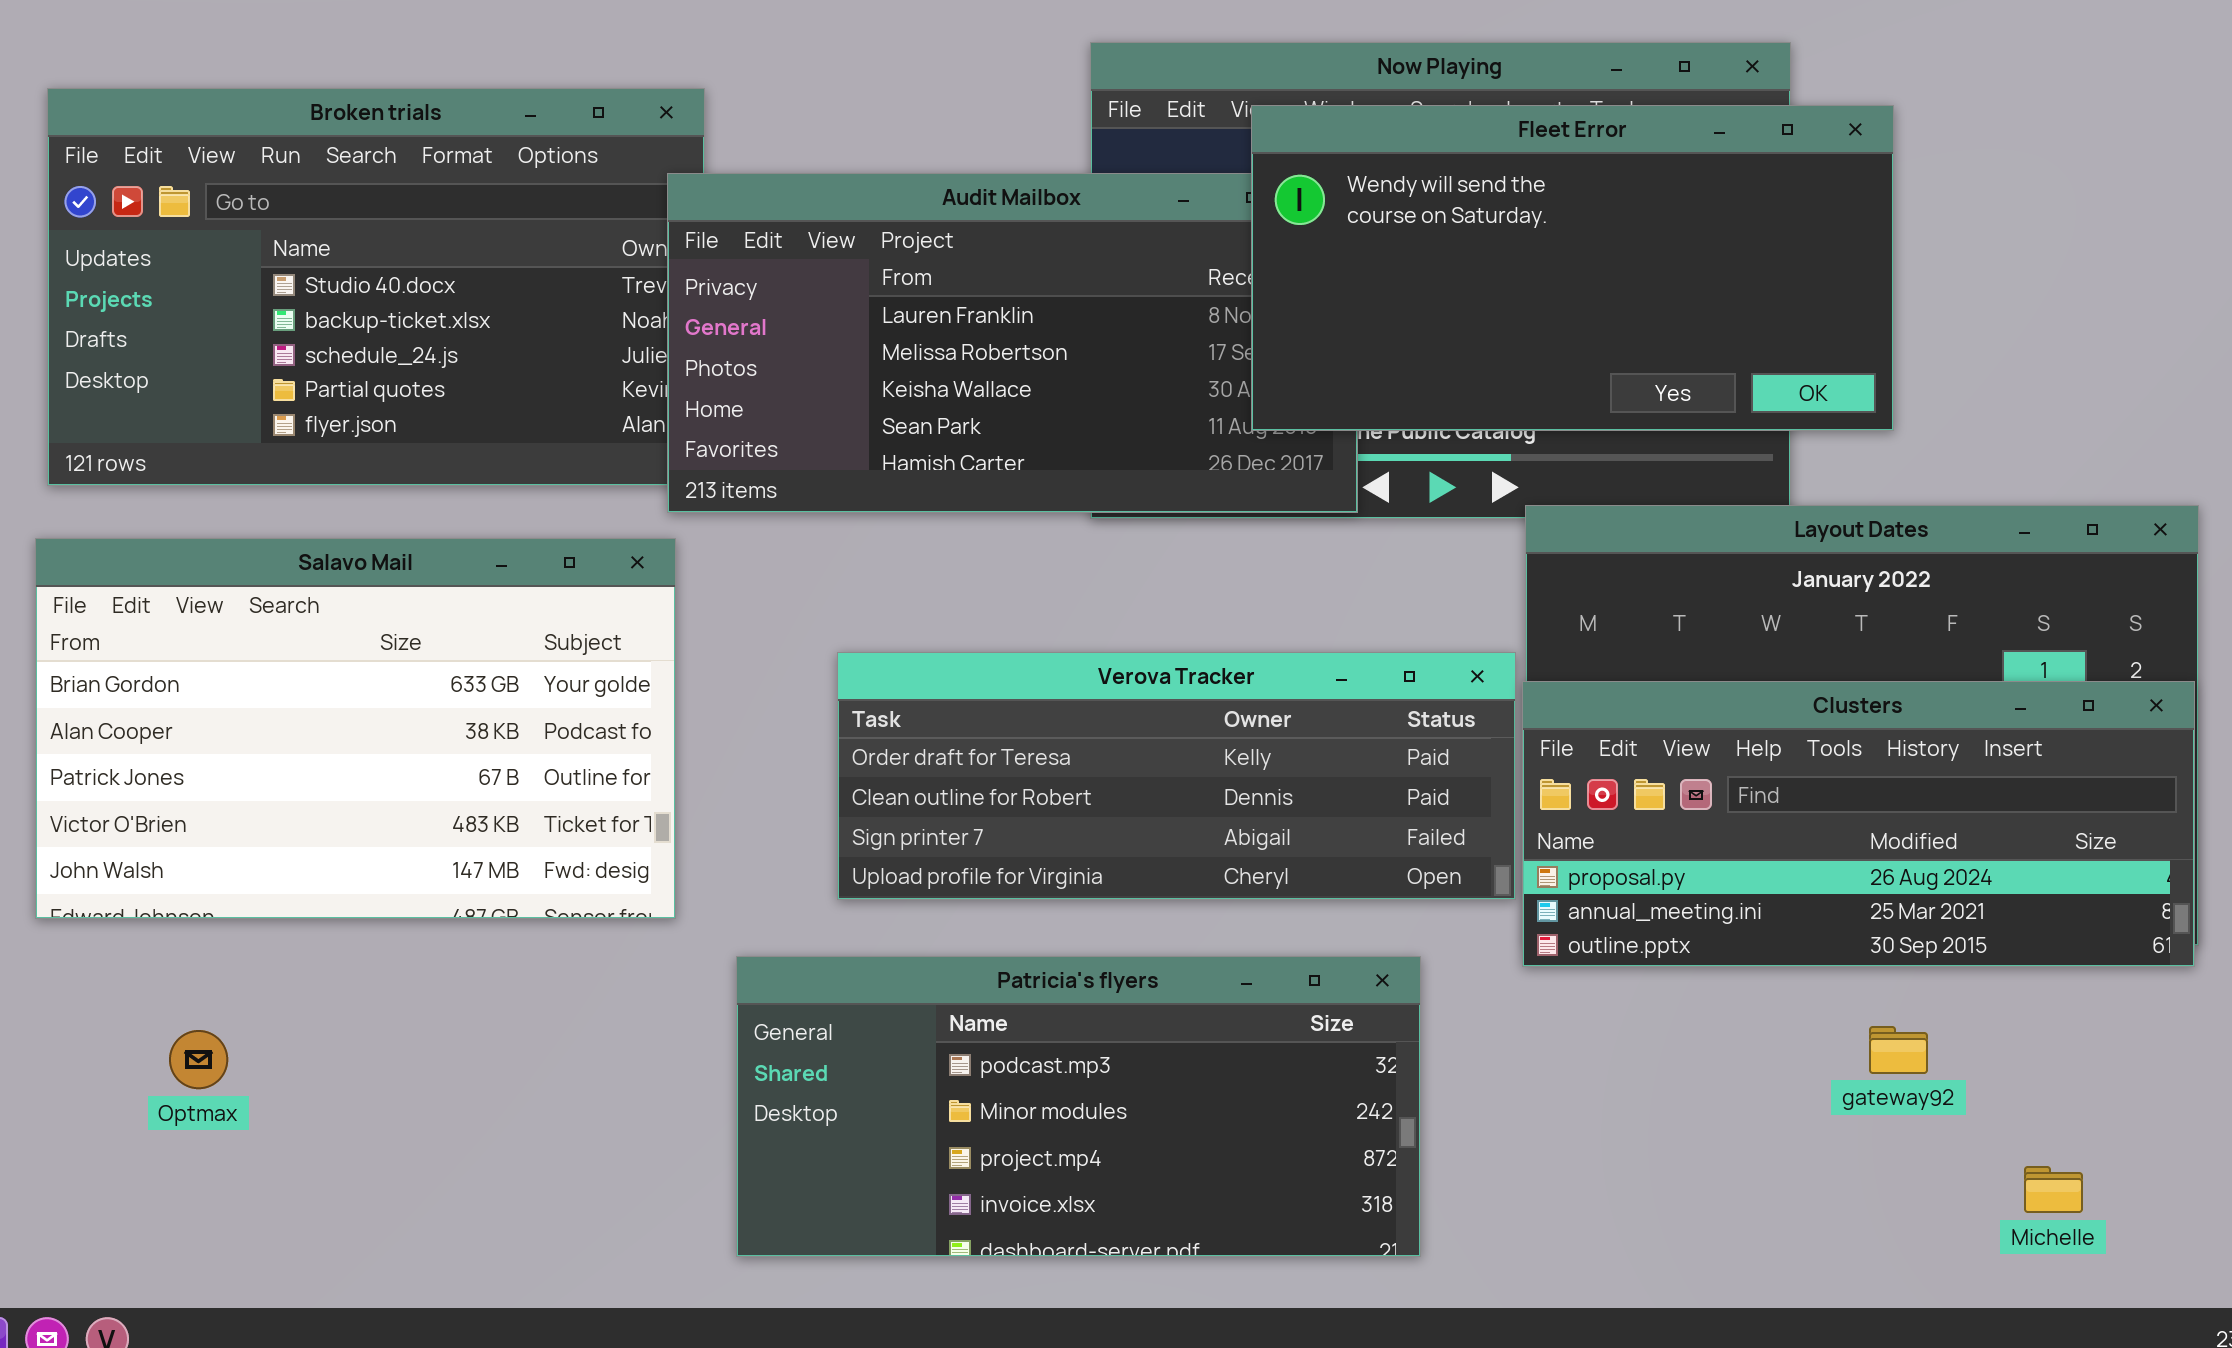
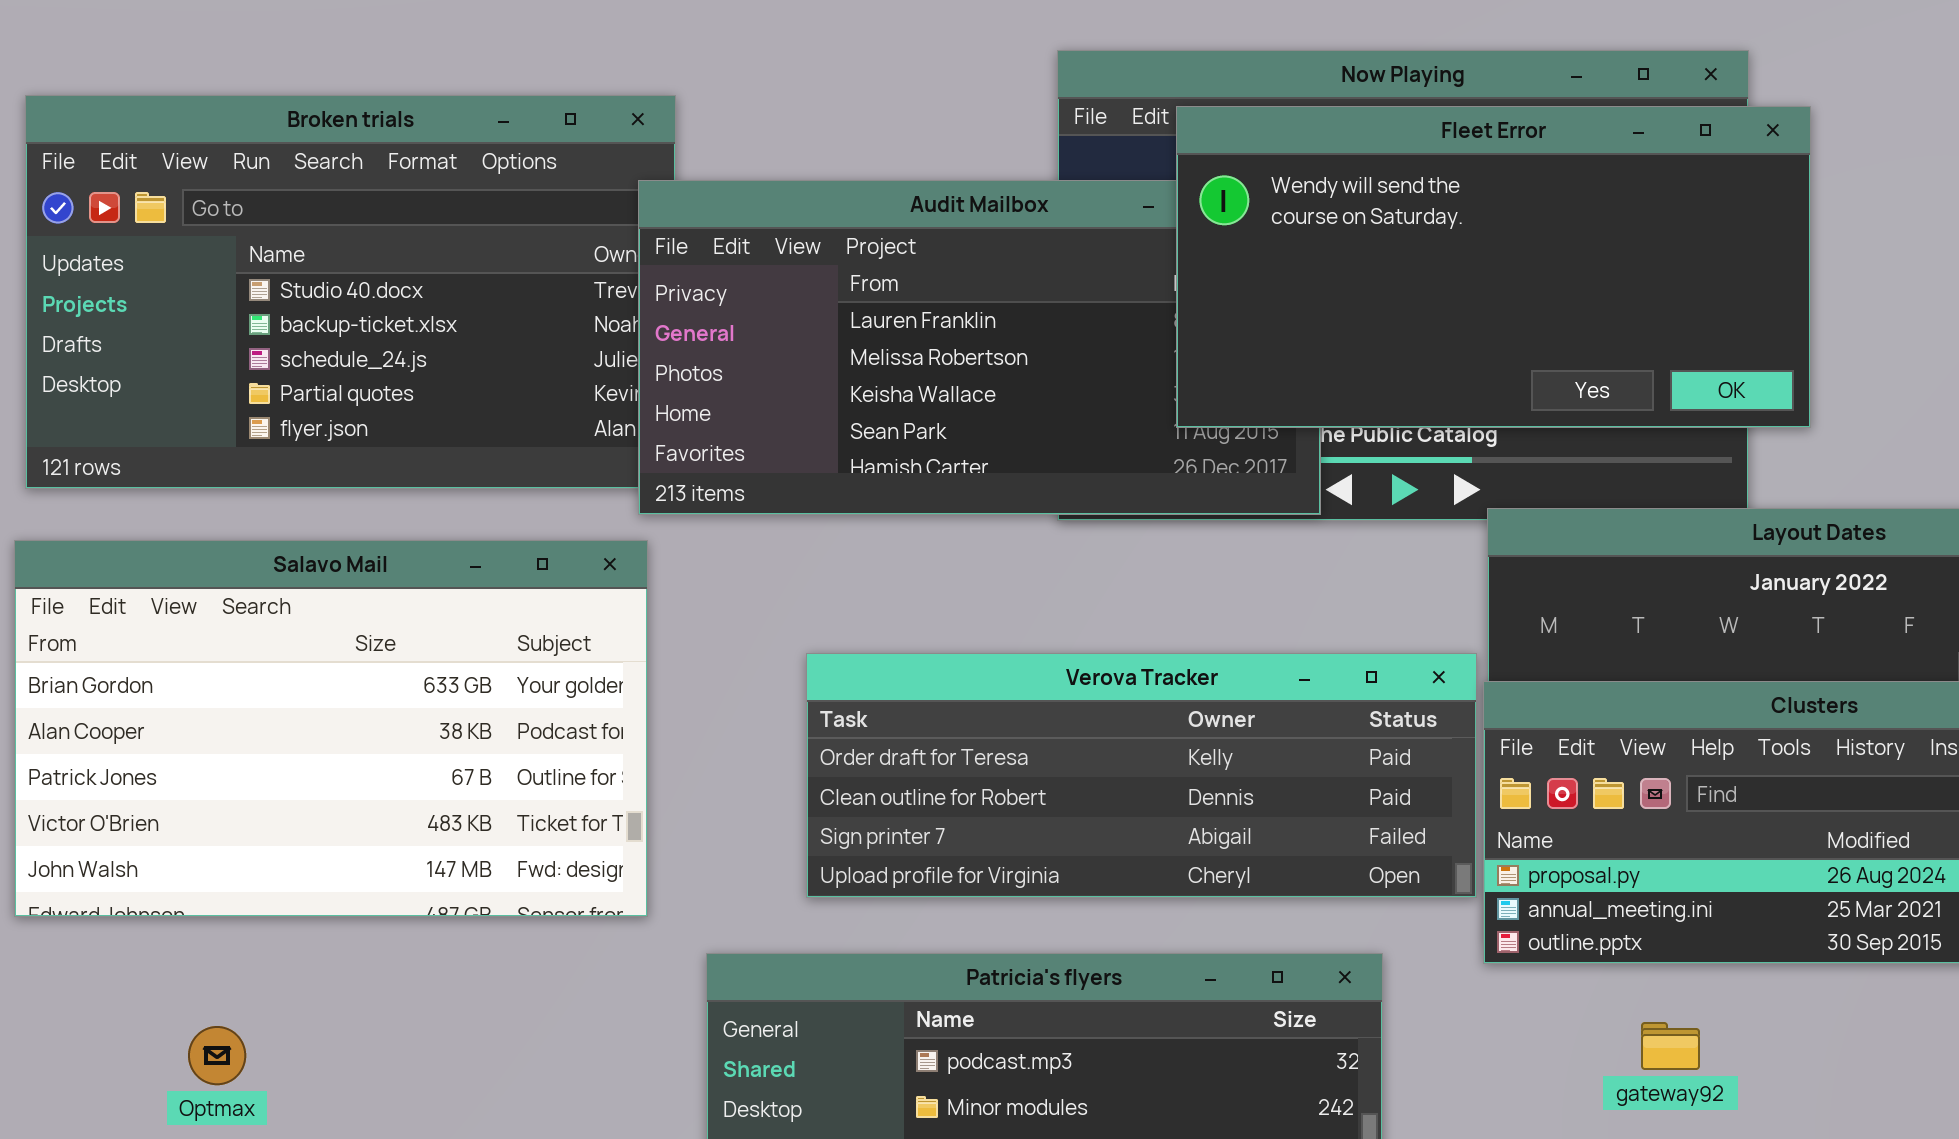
Fleet Error: [1251,105,1894,431] -> [1176,106,1811,428], moved
gateway92: [1869,1026,1928,1074] -> [1641,1022,1700,1070], moved
Optmax: [169,1030,228,1089] -> [188,1026,246,1085], moved

